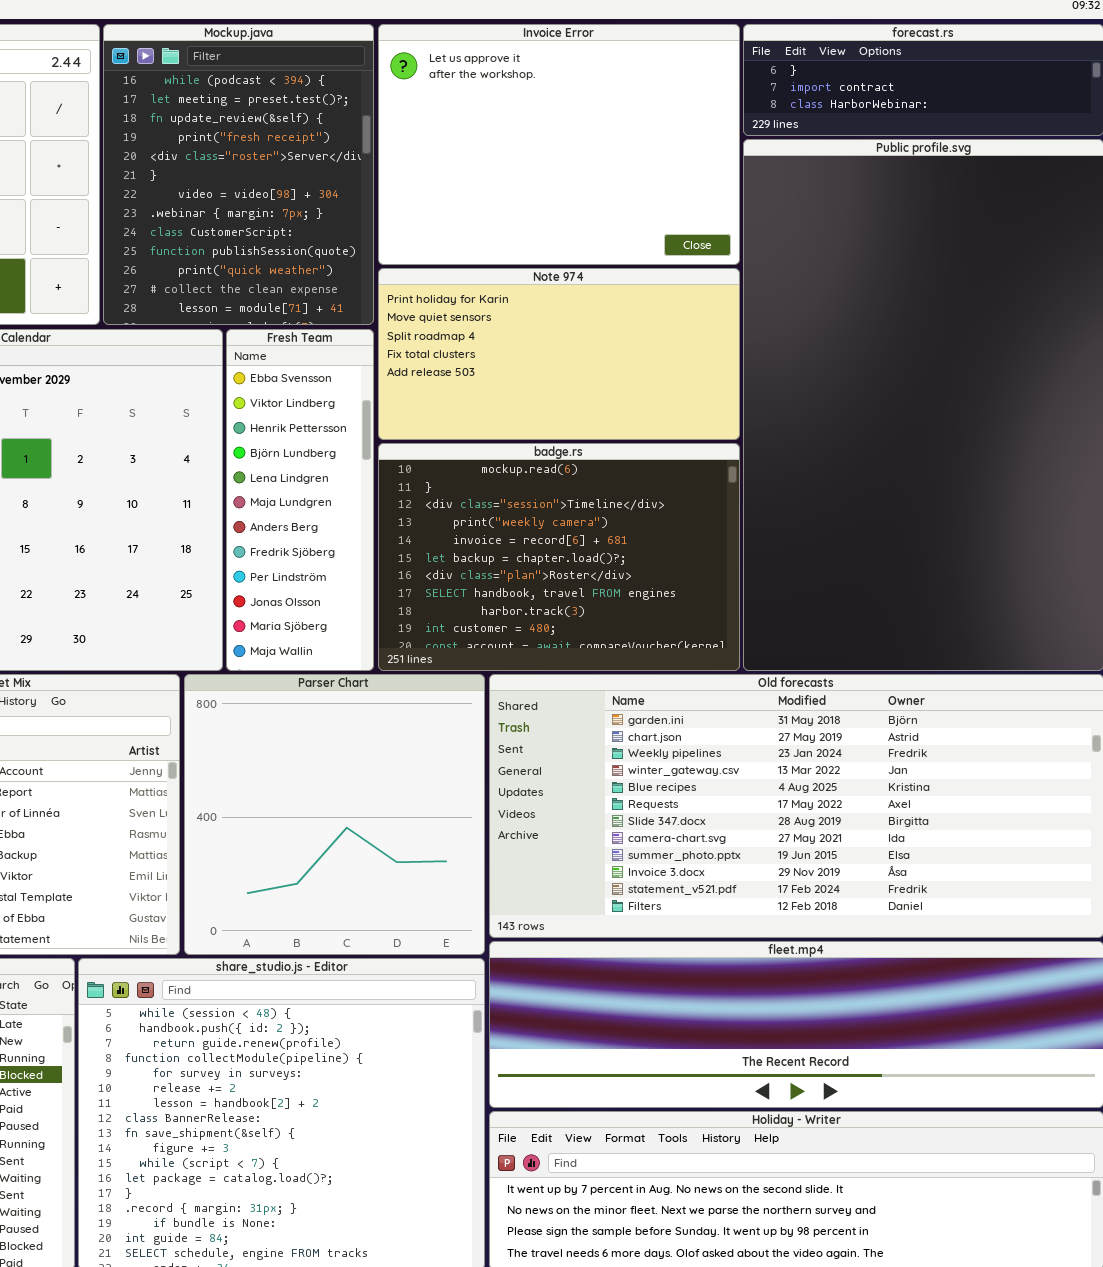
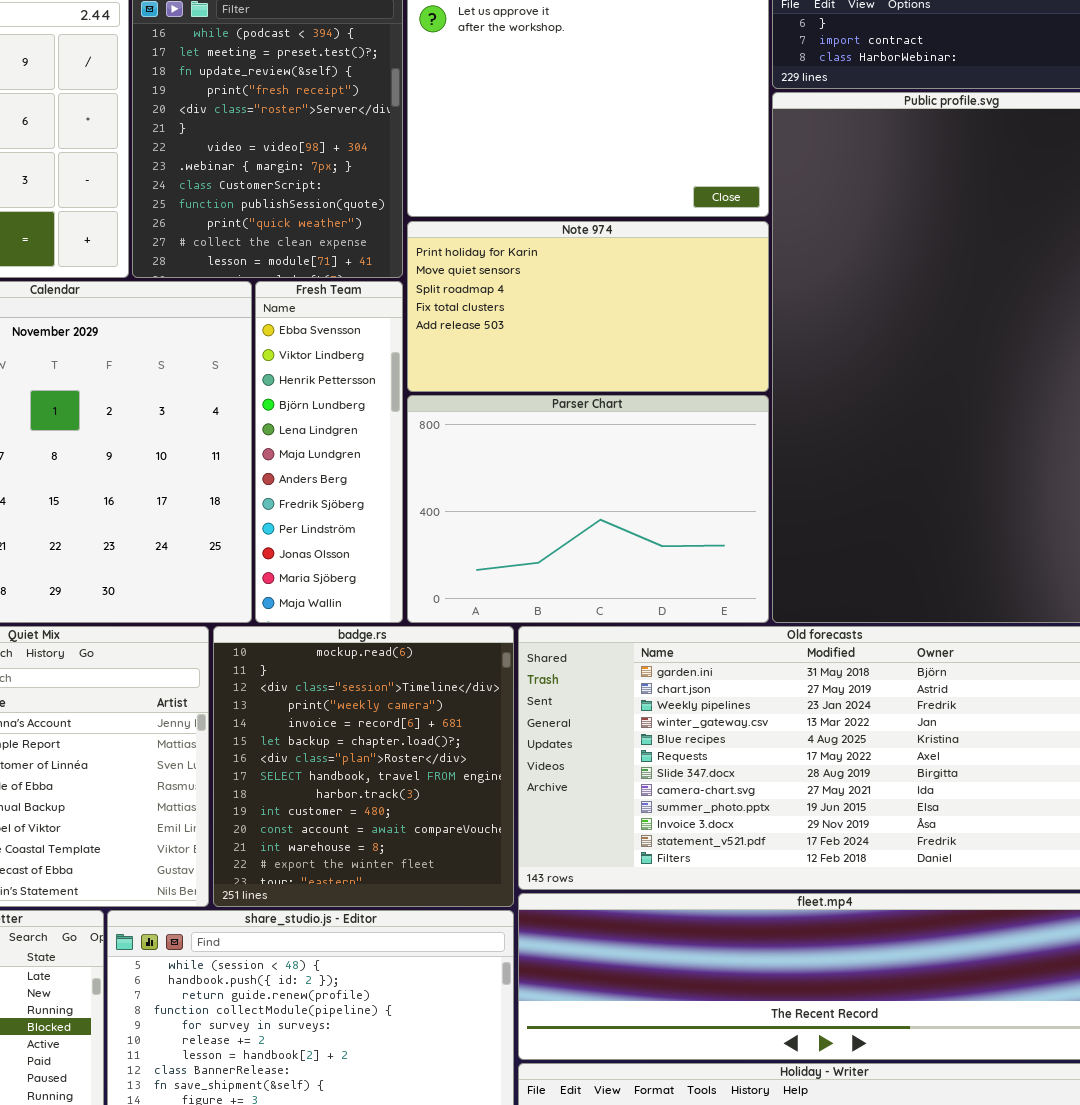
badge.rs: [378,443,740,671] -> [213,626,514,907], moved, resized
Parser Chart: [184,674,485,955] -> [407,395,769,623], moved, resized

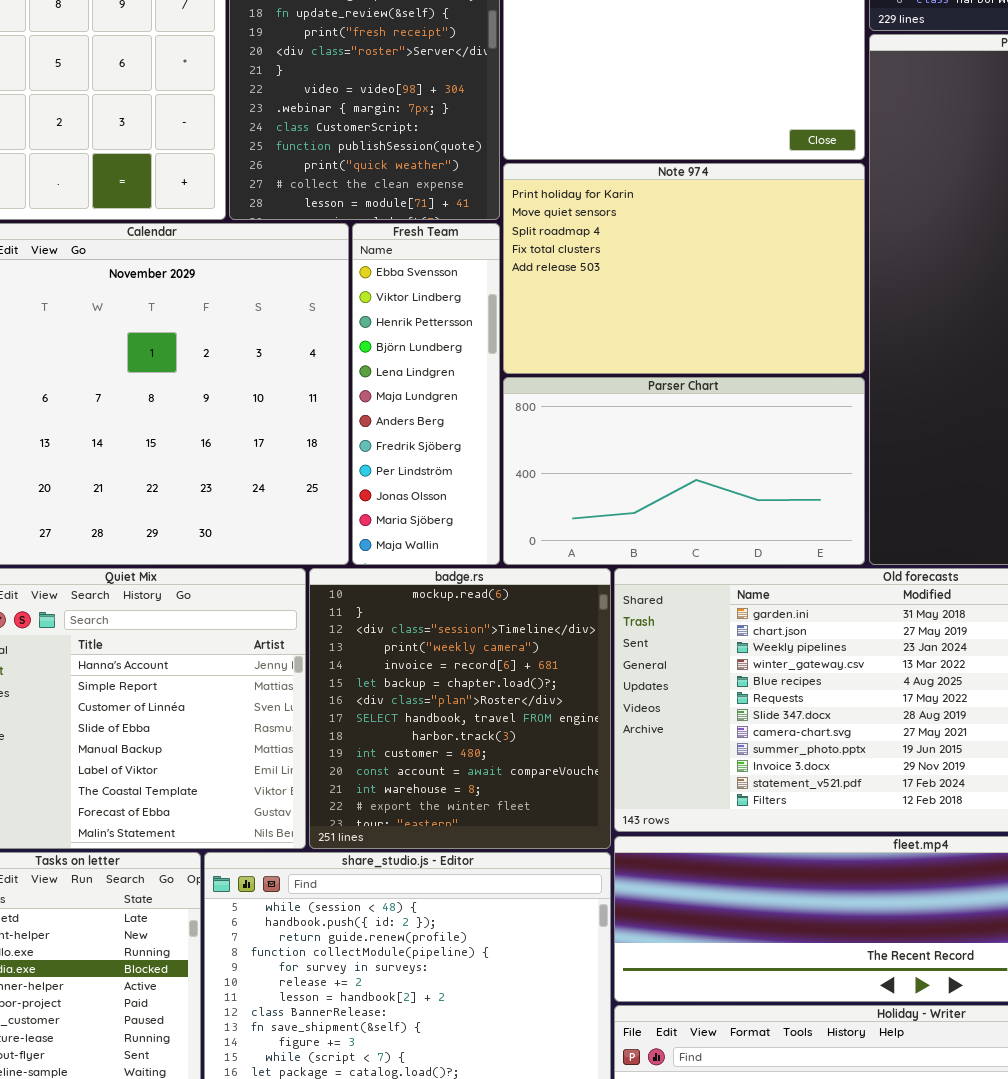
Note 974: [407,221,769,392] -> [503,163,865,374], resized
Parser Chart: [407,395,769,623] -> [503,377,865,565], resized

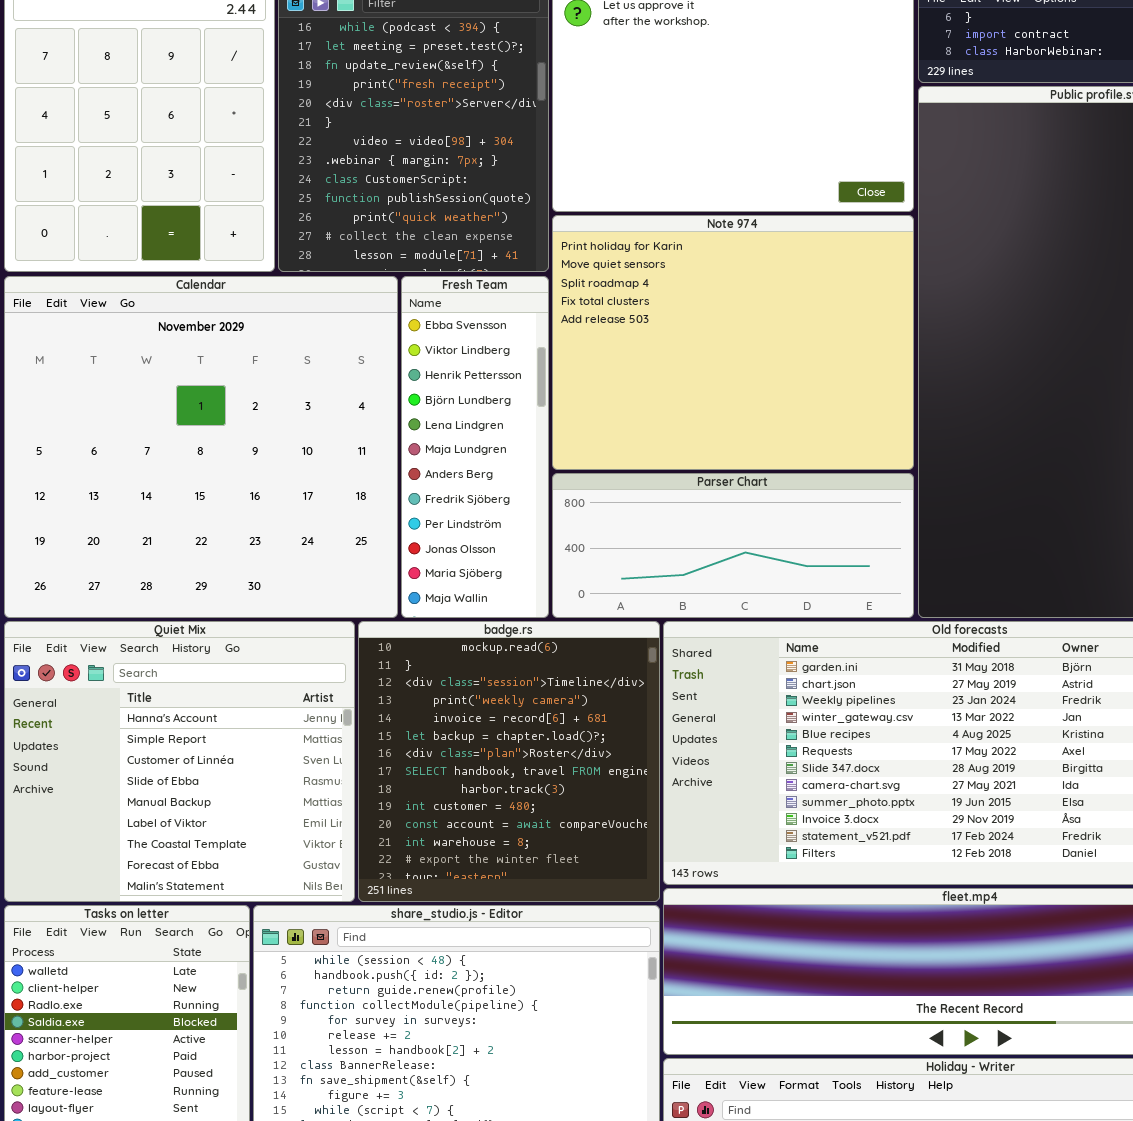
Note 974: [503,163,865,374] -> [552,215,914,470], resized
Parser Chart: [503,377,865,565] -> [552,473,914,618], resized

